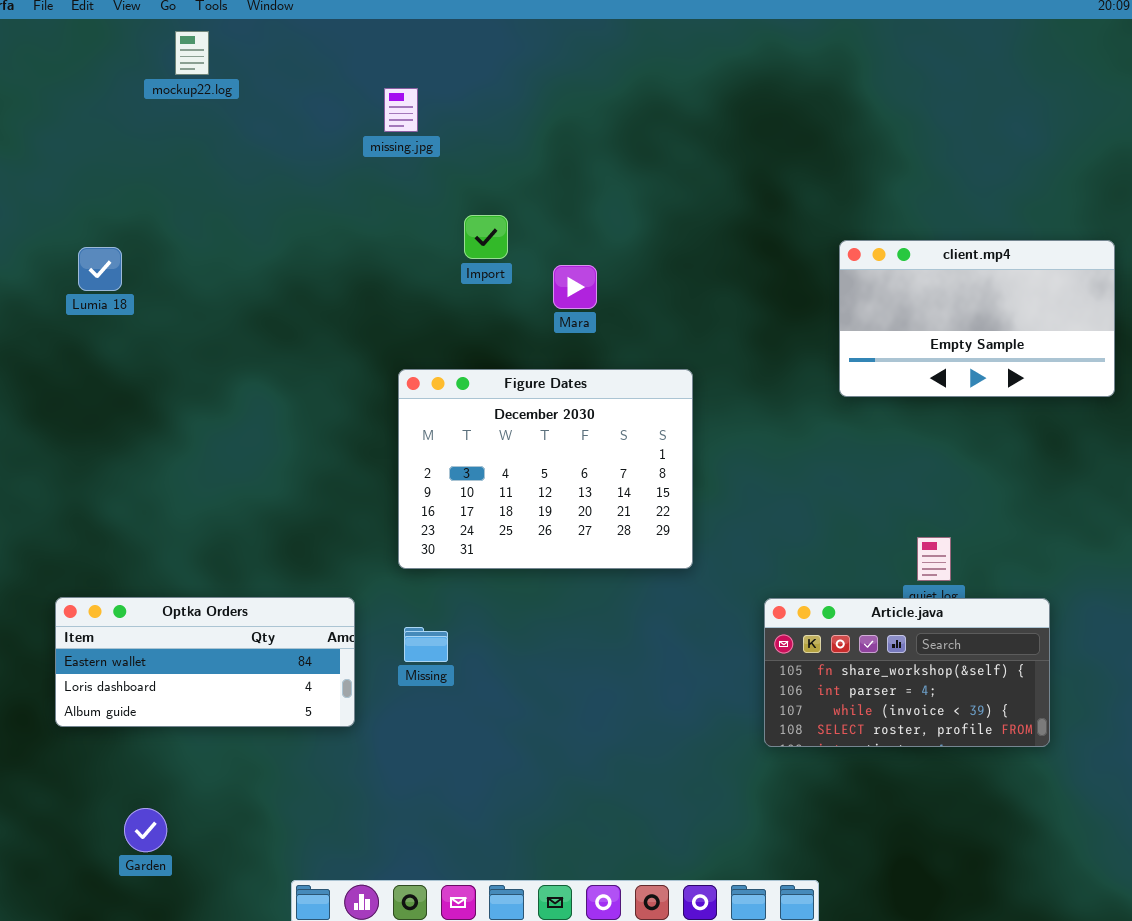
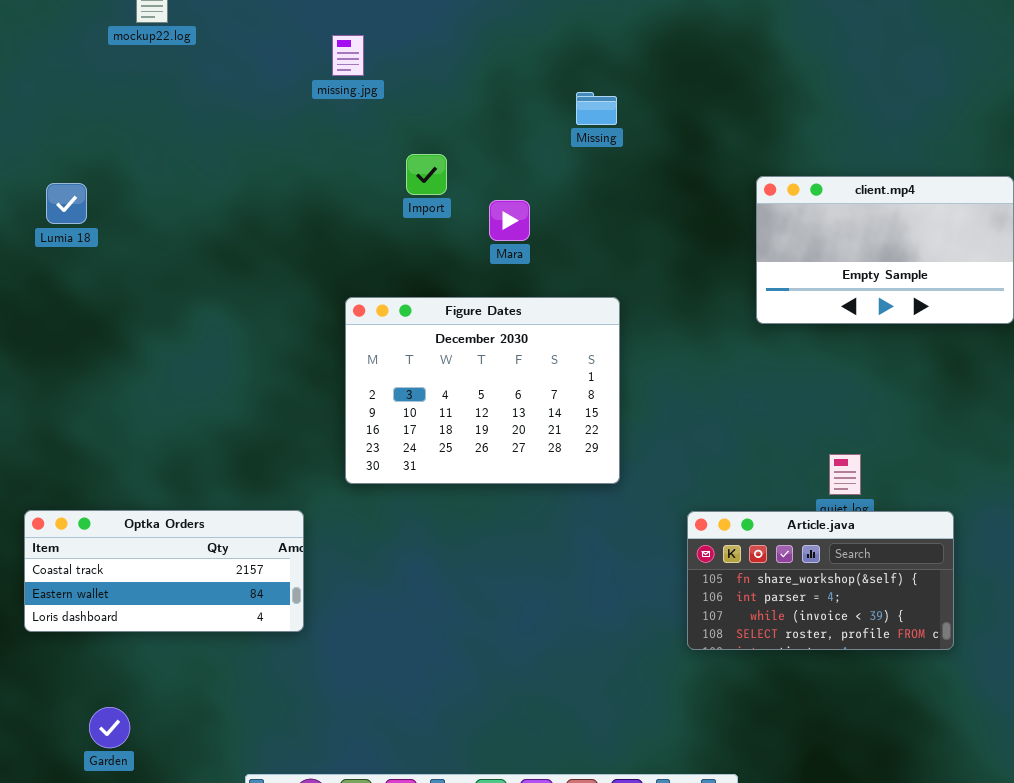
Optka Orders: [55,597,355,727] -> [24,510,304,632], scrolled up 1 row
Missing: [404,627,448,662] -> [576,92,617,125], moved

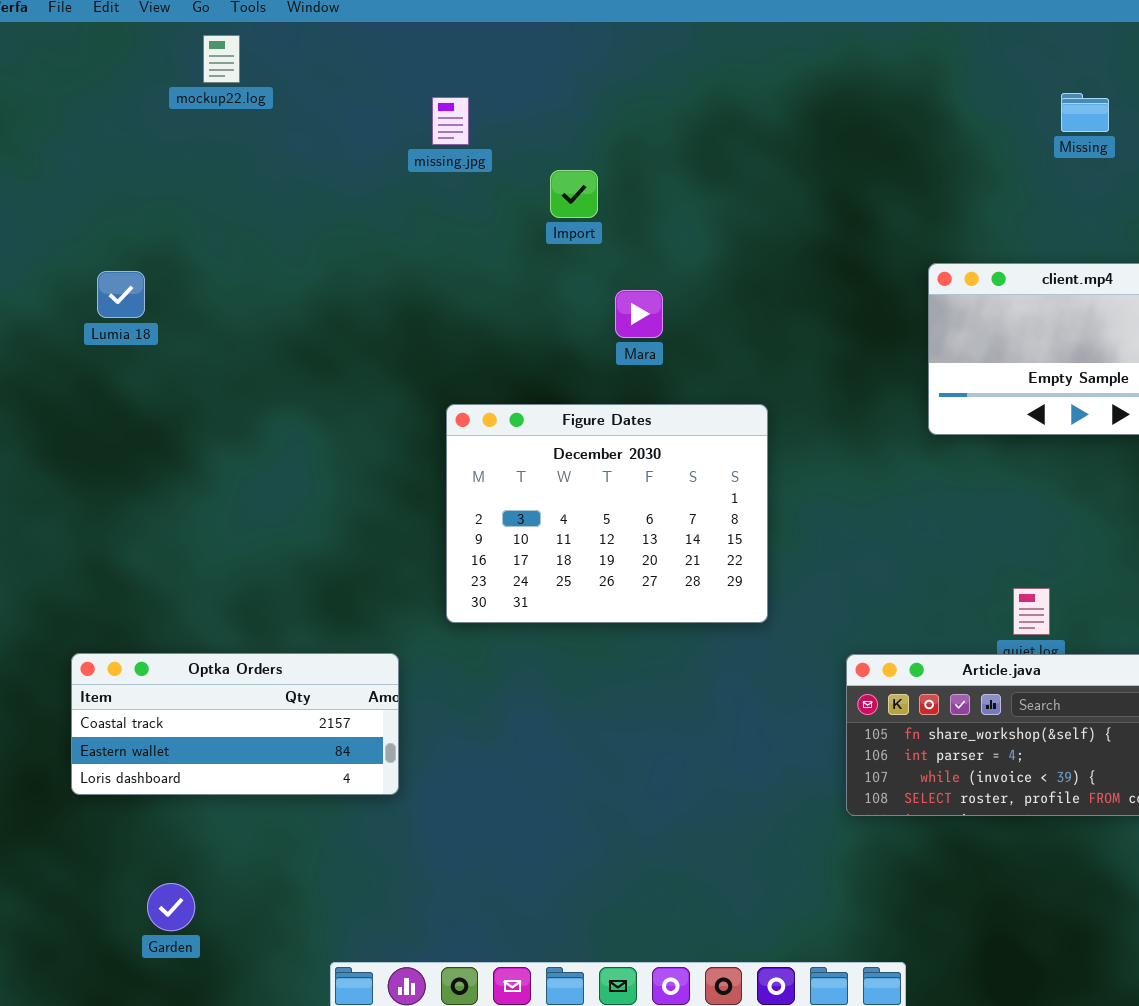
Missing: [576,92,617,125] -> [1061,93,1109,132], moved
Import: [406,154,447,195] -> [550,170,598,218], moved

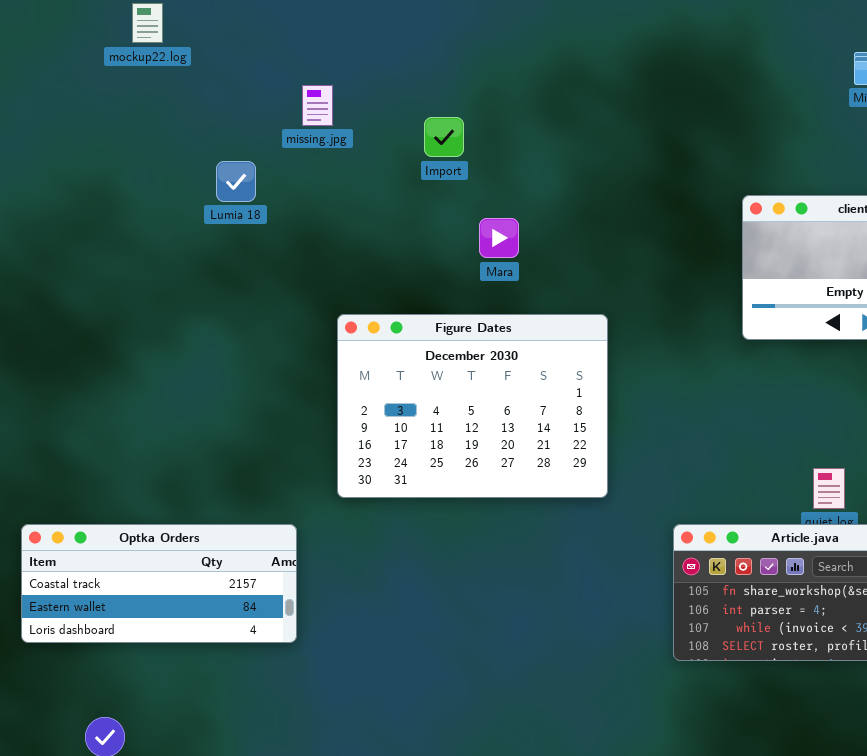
missing.jpg: [432,97,469,145] -> [302,85,333,126], moved
Lumia 18: [97,271,145,318] -> [216,161,256,202], moved

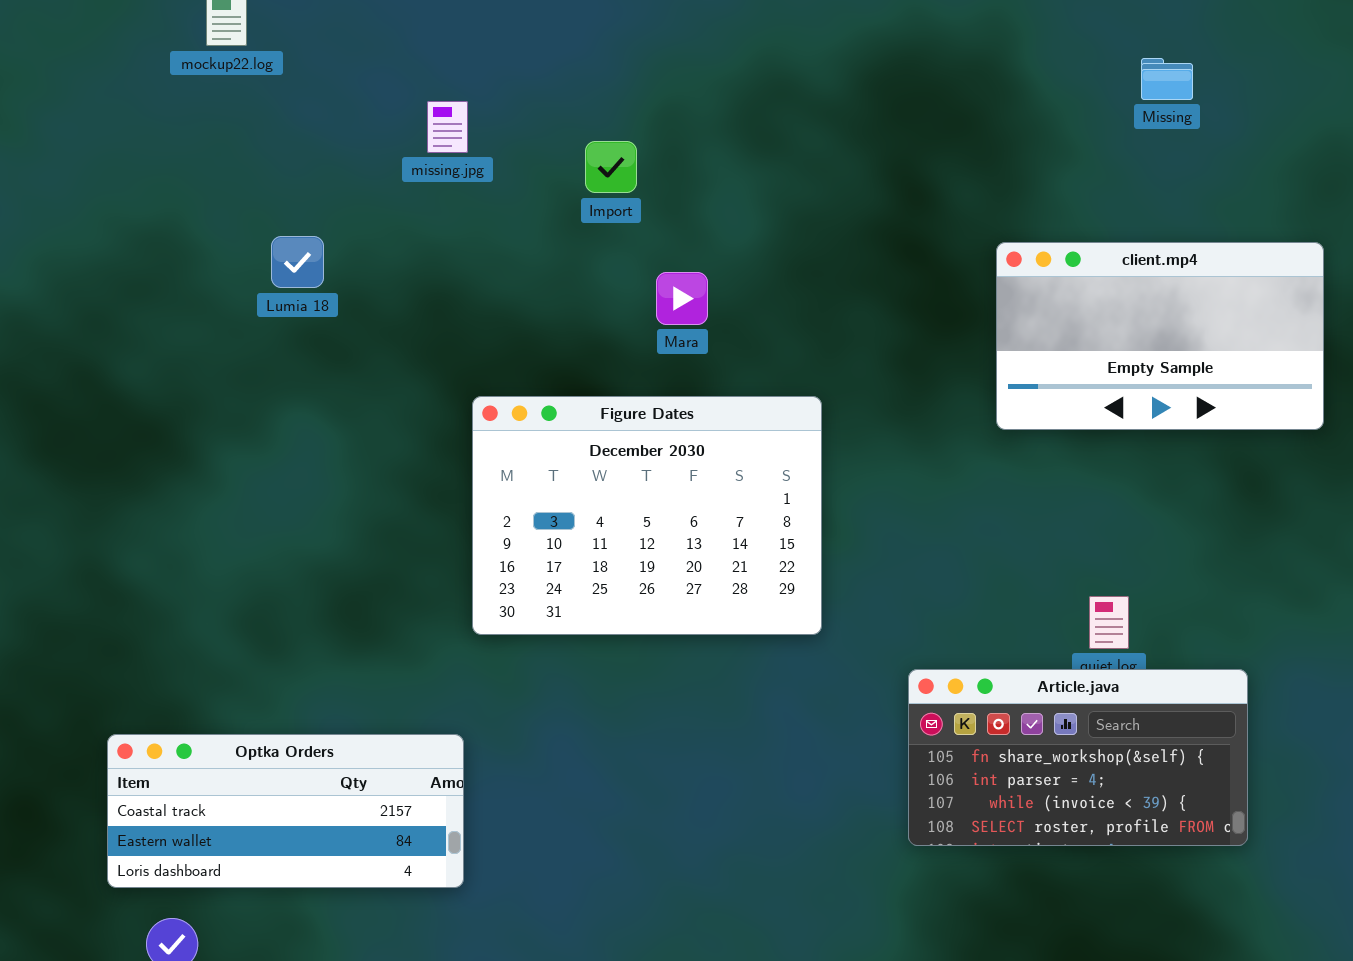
Lumia 18: [216,161,256,202] -> [271,236,324,288], moved
Optka Orders: [21,524,297,643] -> [107,734,464,888], moved

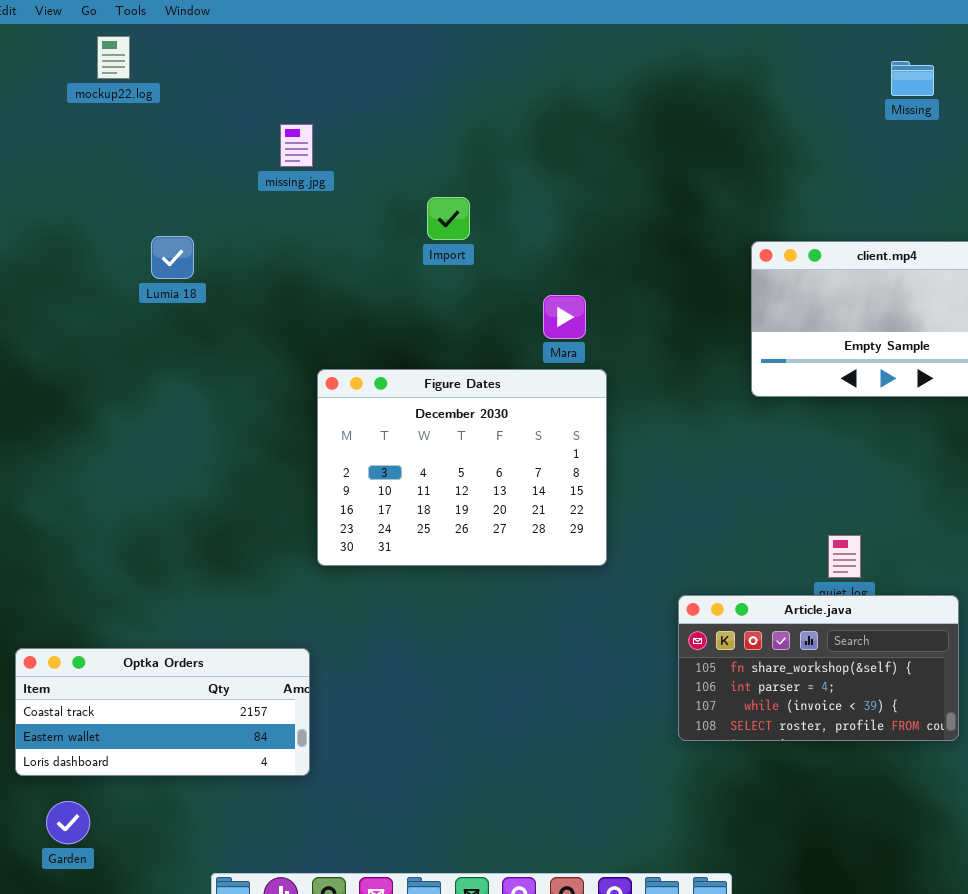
Missing: [1141,58,1193,100] -> [891,61,934,96], moved
Import: [585,141,637,193] -> [427,197,470,240], moved
Mara: [656,272,708,325] -> [543,295,586,339], moved

